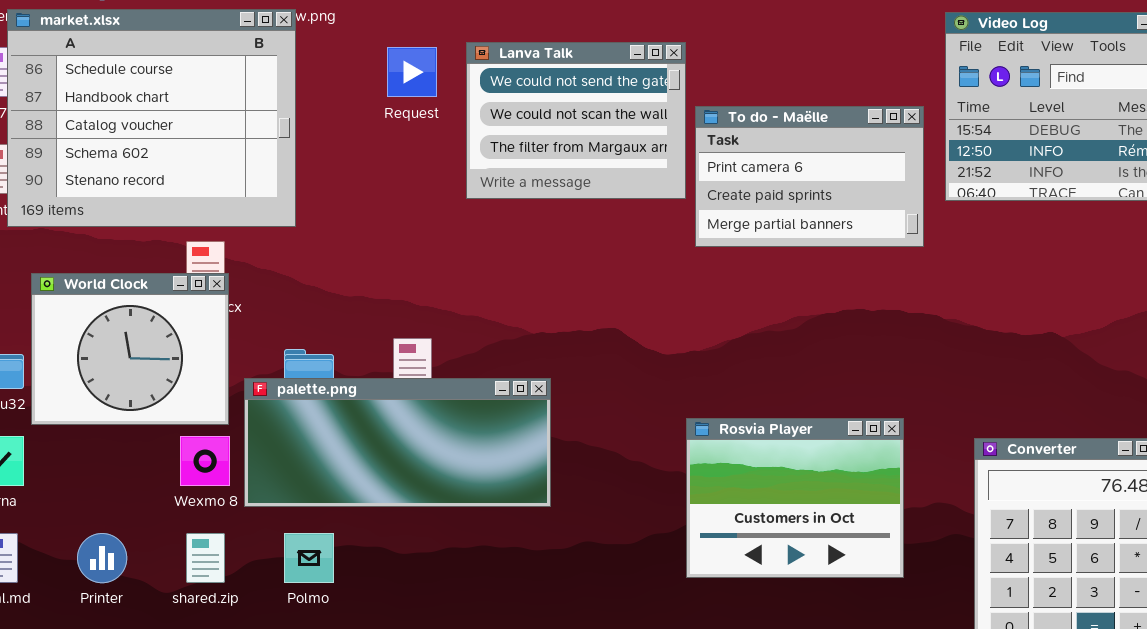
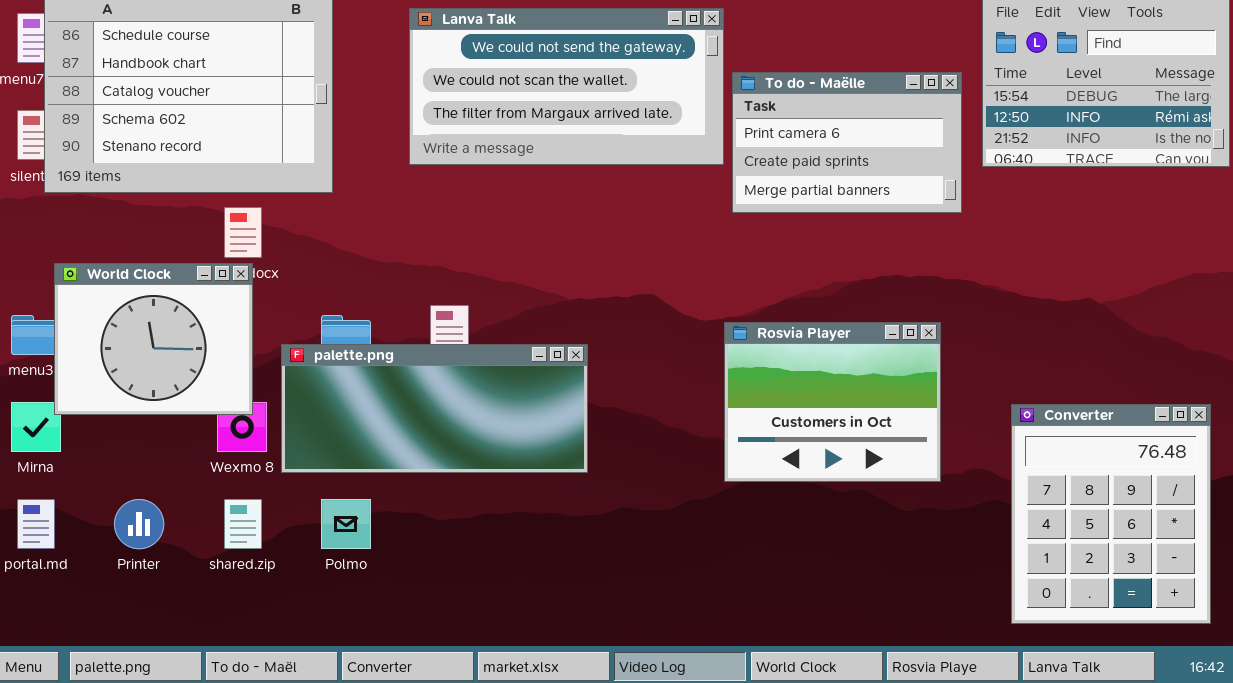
Lanva Talk: [466,42,686,199] -> [409,8,724,165], resized
World Clock: [31,273,229,425] -> [54,263,253,415], moved
Rosvia Player: [686,418,904,578] -> [724,322,941,482], moved

